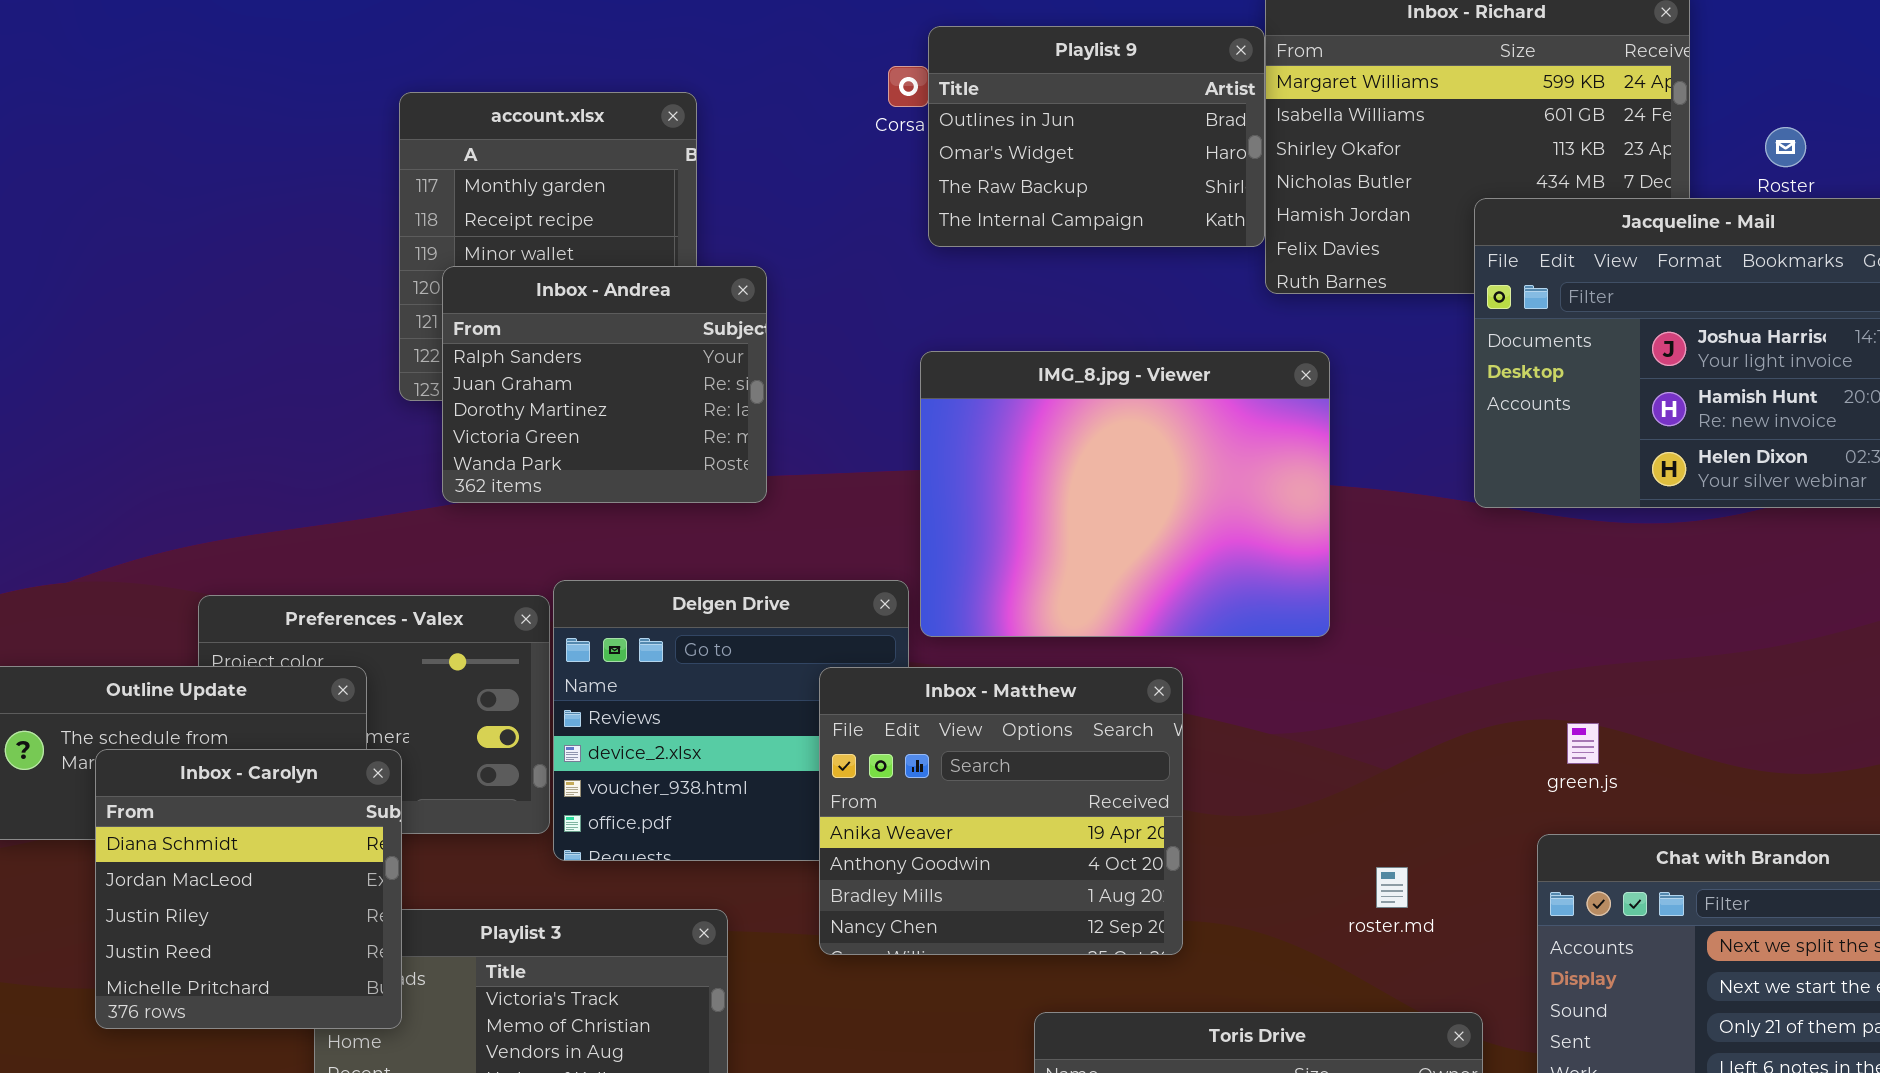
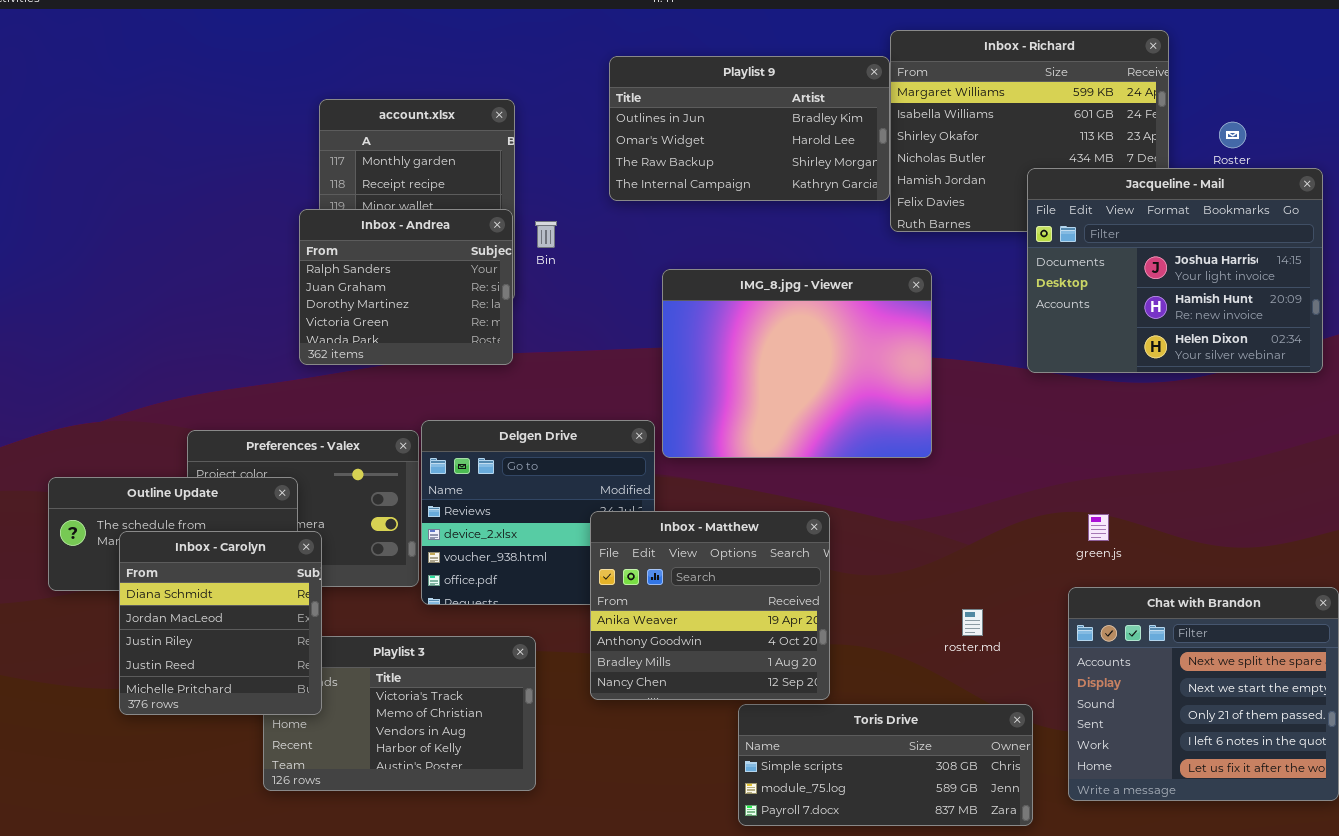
Playlist 9: [928,26,1265,247] -> [609,56,890,201], resized
Inbox - Andrea: [442,266,767,503] -> [299,209,513,365], moved
Inbox - Matthew: [819,667,1183,955] -> [590,511,830,700], moved

